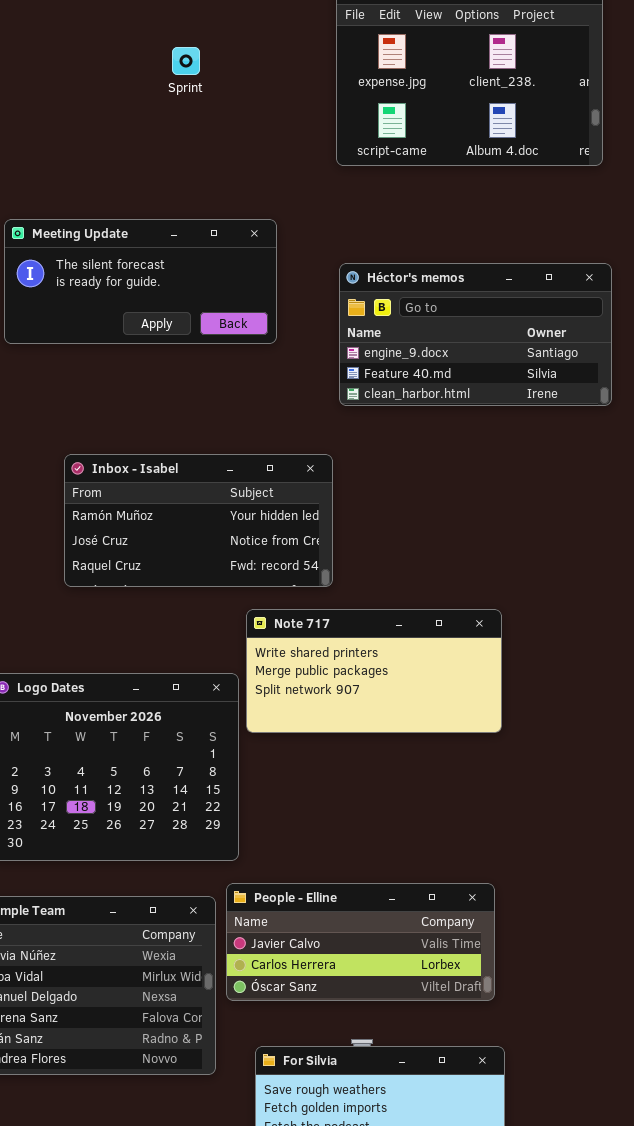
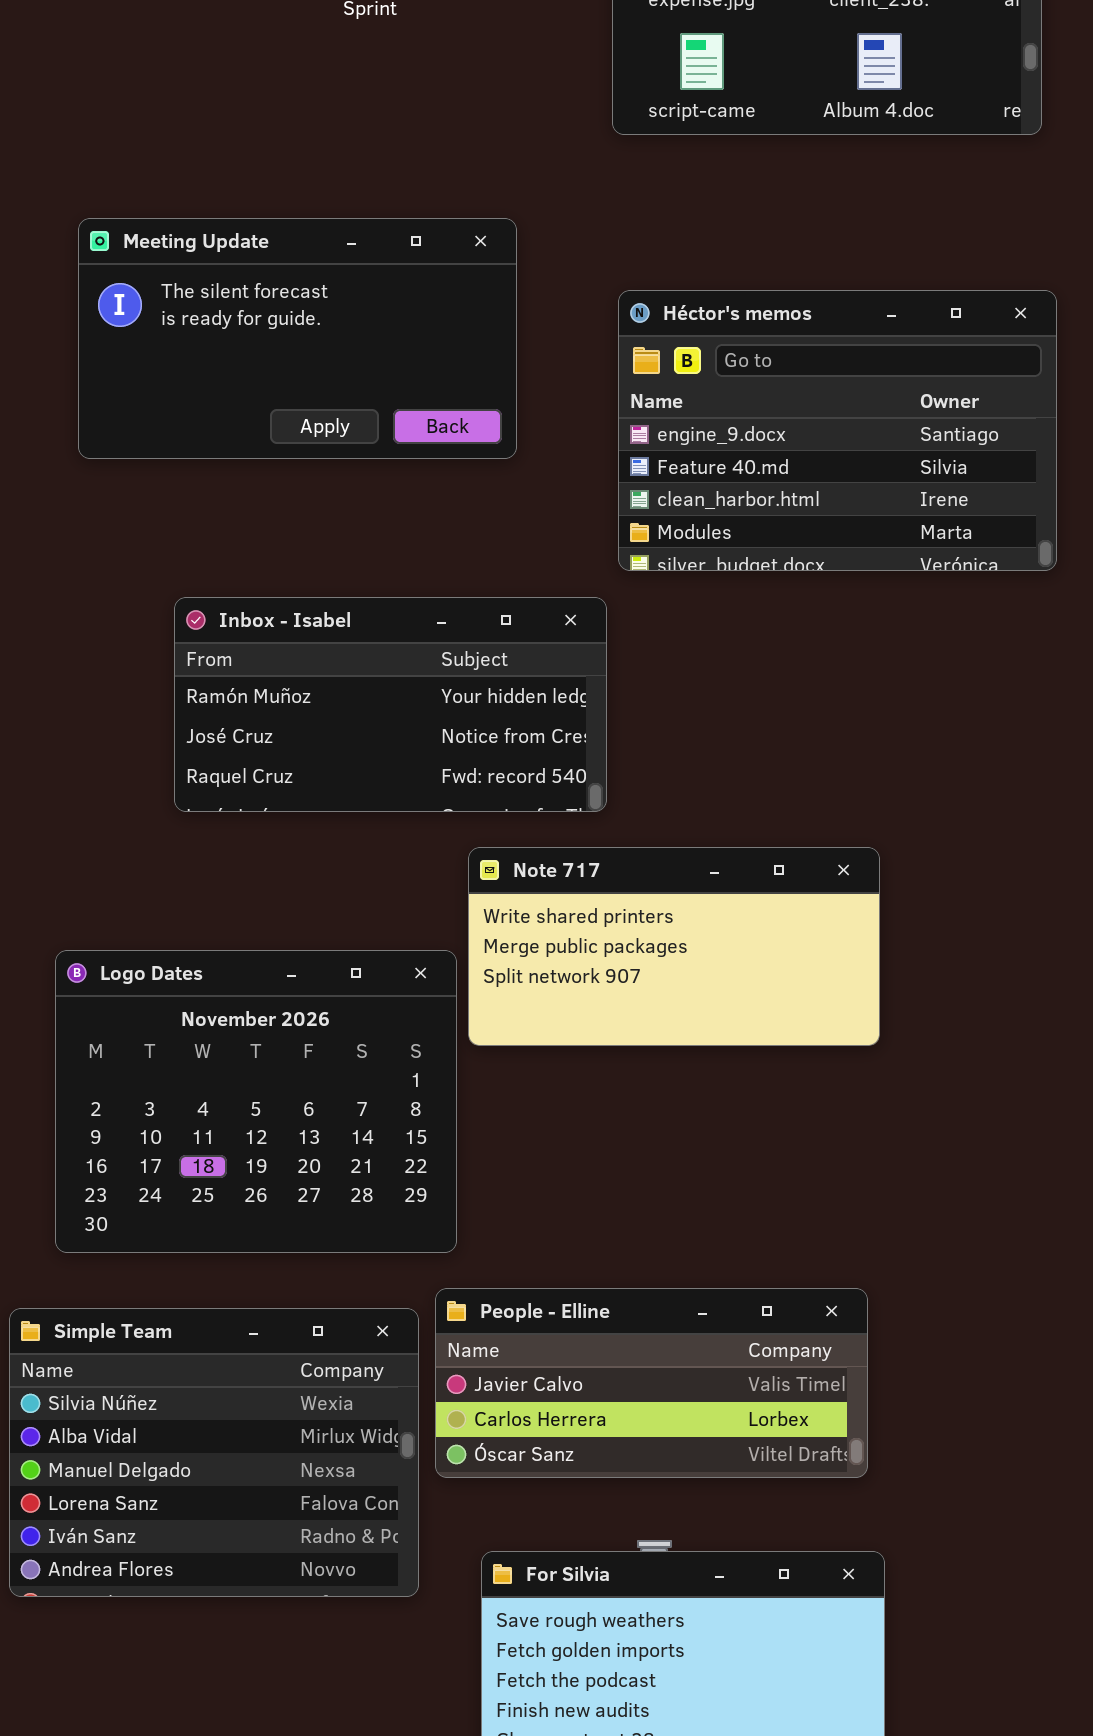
Meeting Update: [4,219,277,344] -> [78,218,517,459], resized
Héctor's memos: [339,263,612,406] -> [618,290,1057,571], resized

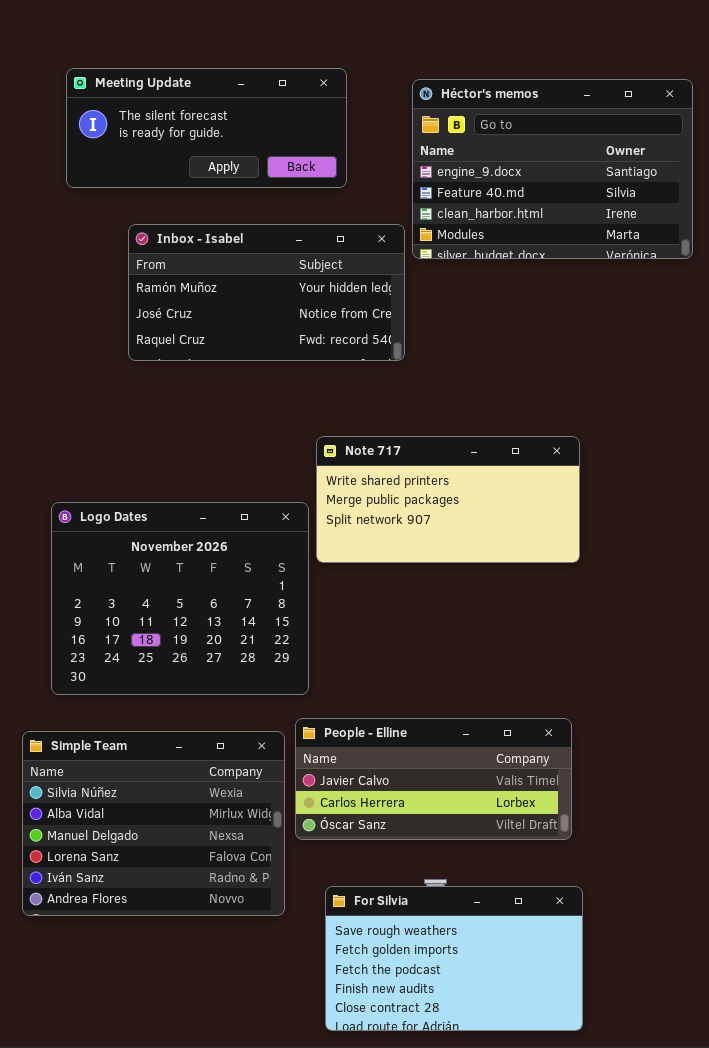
Meeting Update: [78,218,517,459] -> [66,68,347,188], resized
Inbox - Isabel: [174,597,607,812] -> [128,224,405,361], moved

